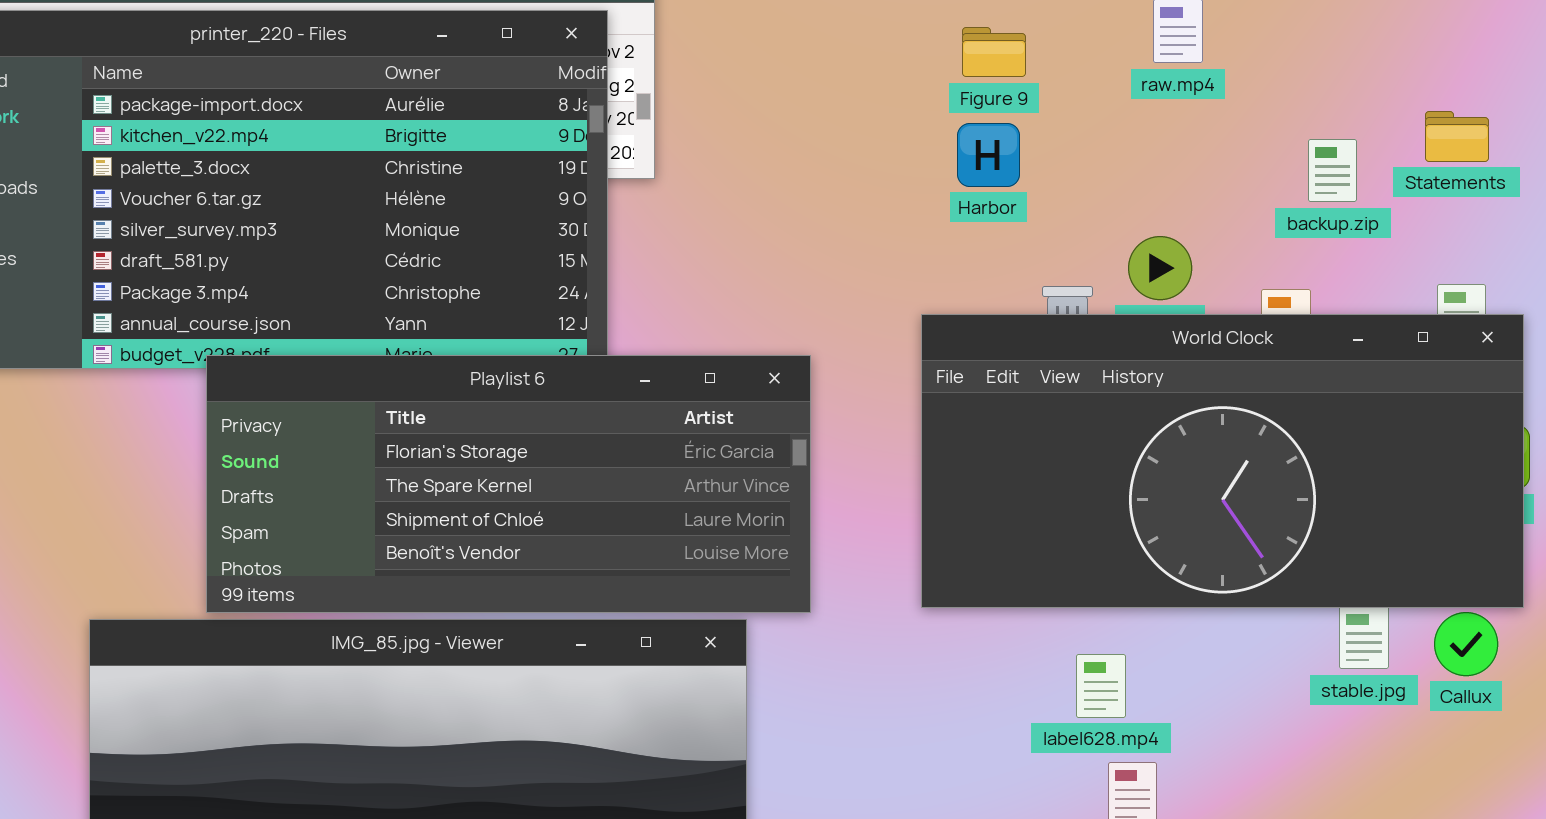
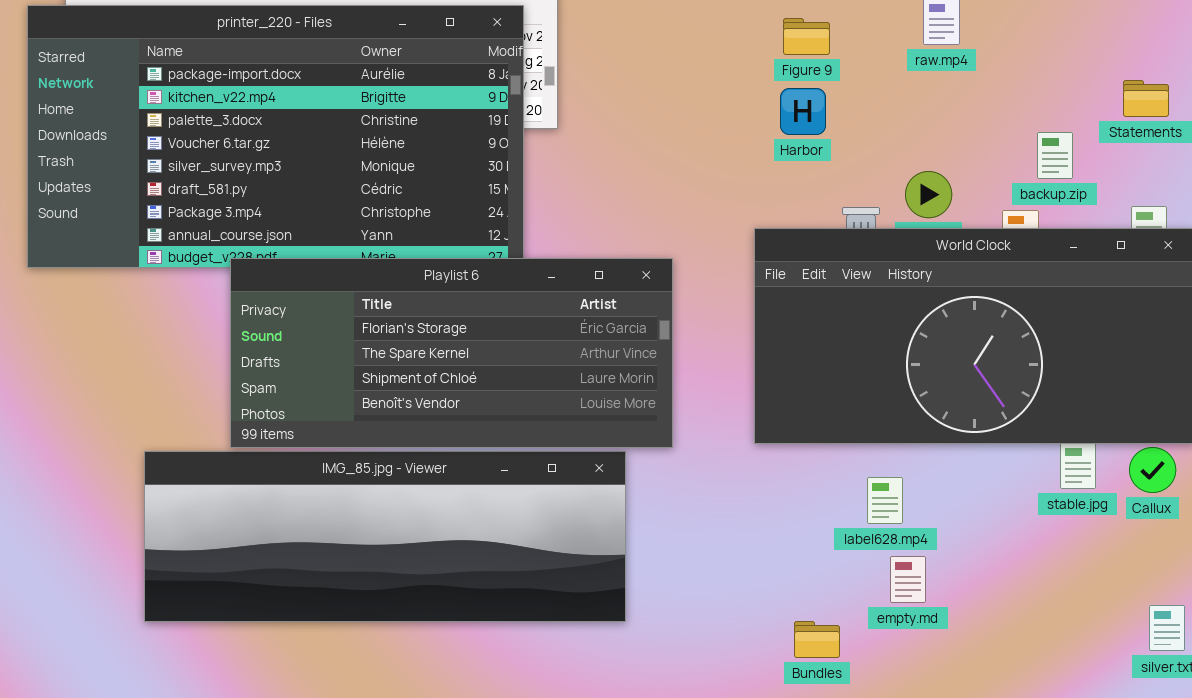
backup.zip: [1308,139,1357,202] -> [1037,132,1073,179], moved

